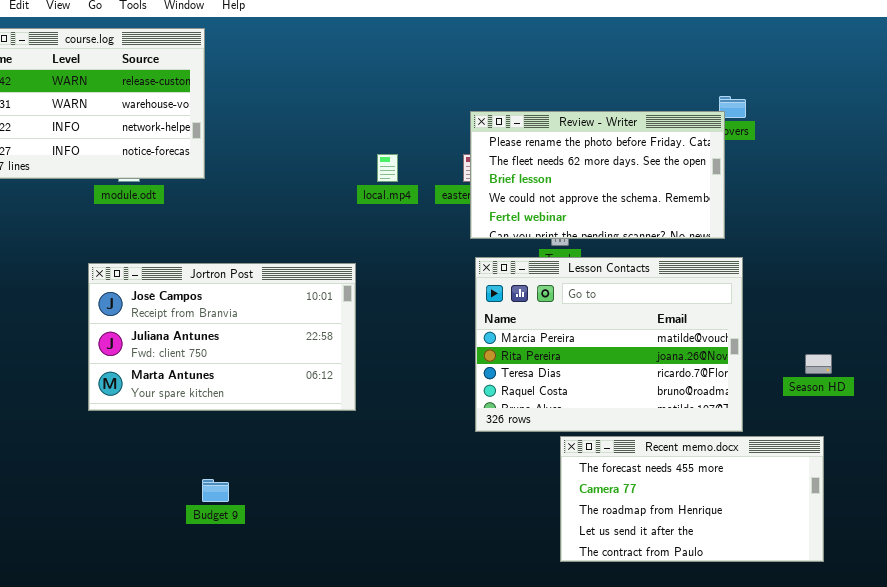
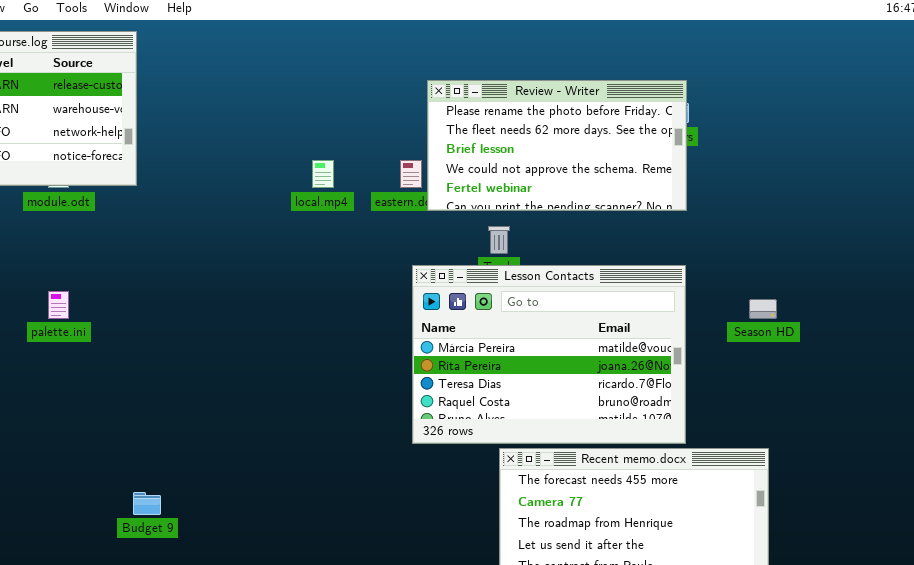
Review - Writer: [470,111,725,239] -> [427,80,687,211], moved
Jortron Post: [88,263,356,411] -> none, closed
Season HD: [805,354,832,374] -> [749,299,777,319], moved

